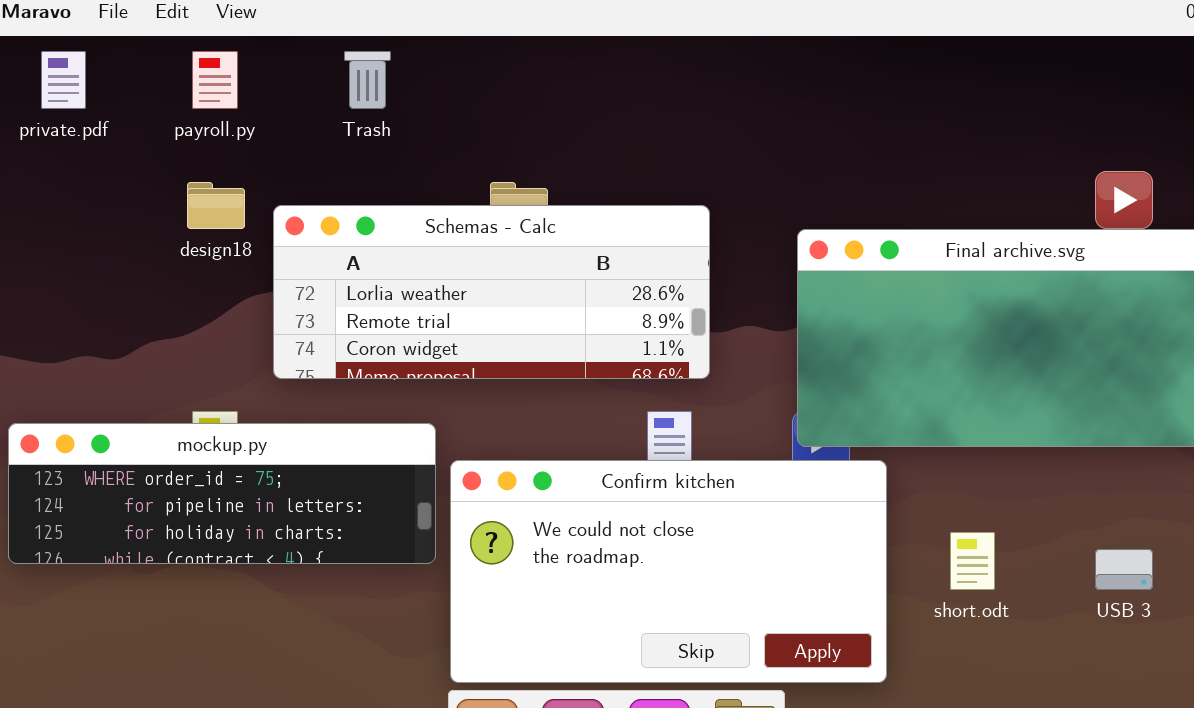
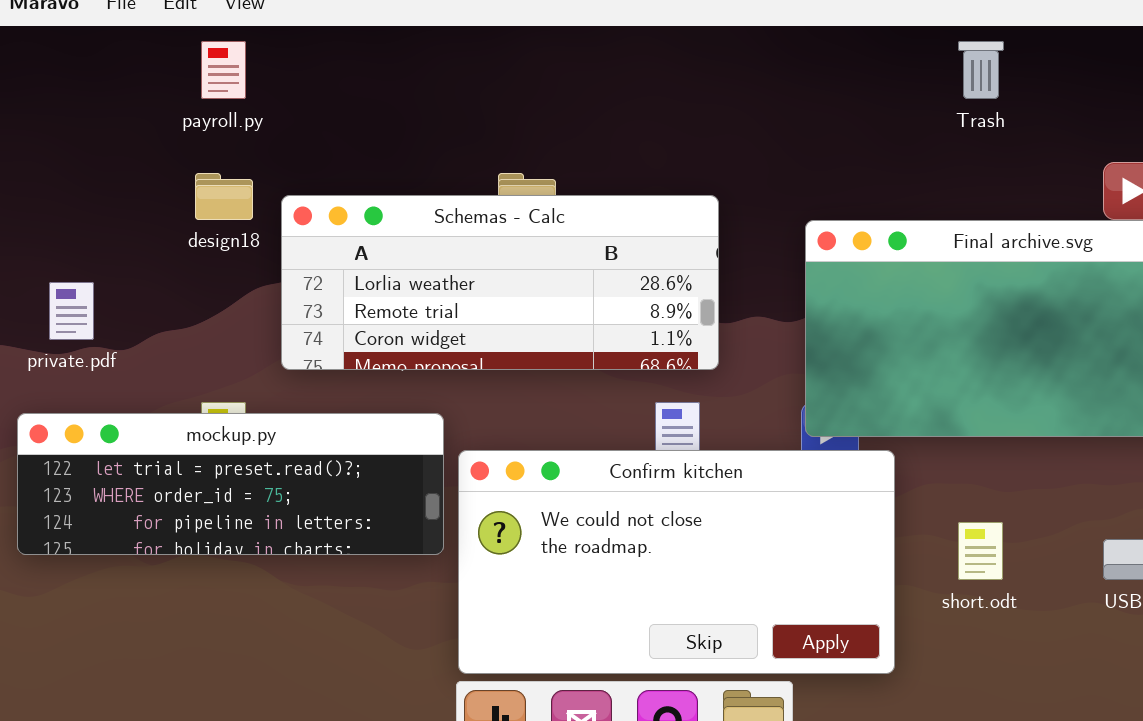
private.pdf: [41,51,86,109] -> [49,282,94,340], moved
Trash: [344,51,391,109] -> [958,41,1004,99], moved
mockup.py: [8,423,436,564] -> [17,413,444,555], scrolled up 1 row

